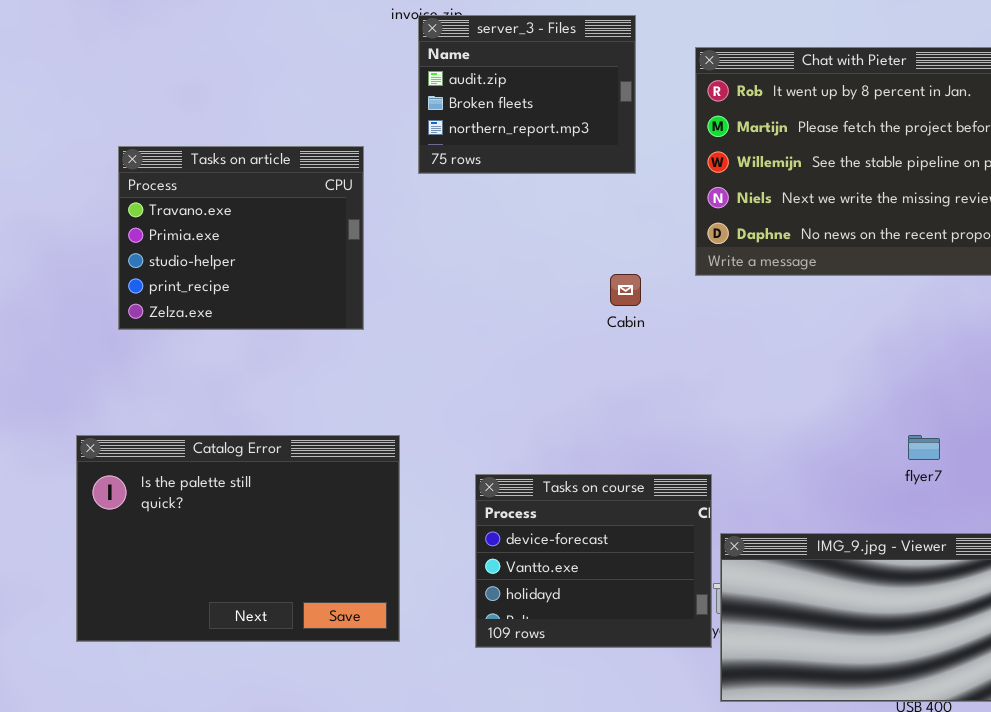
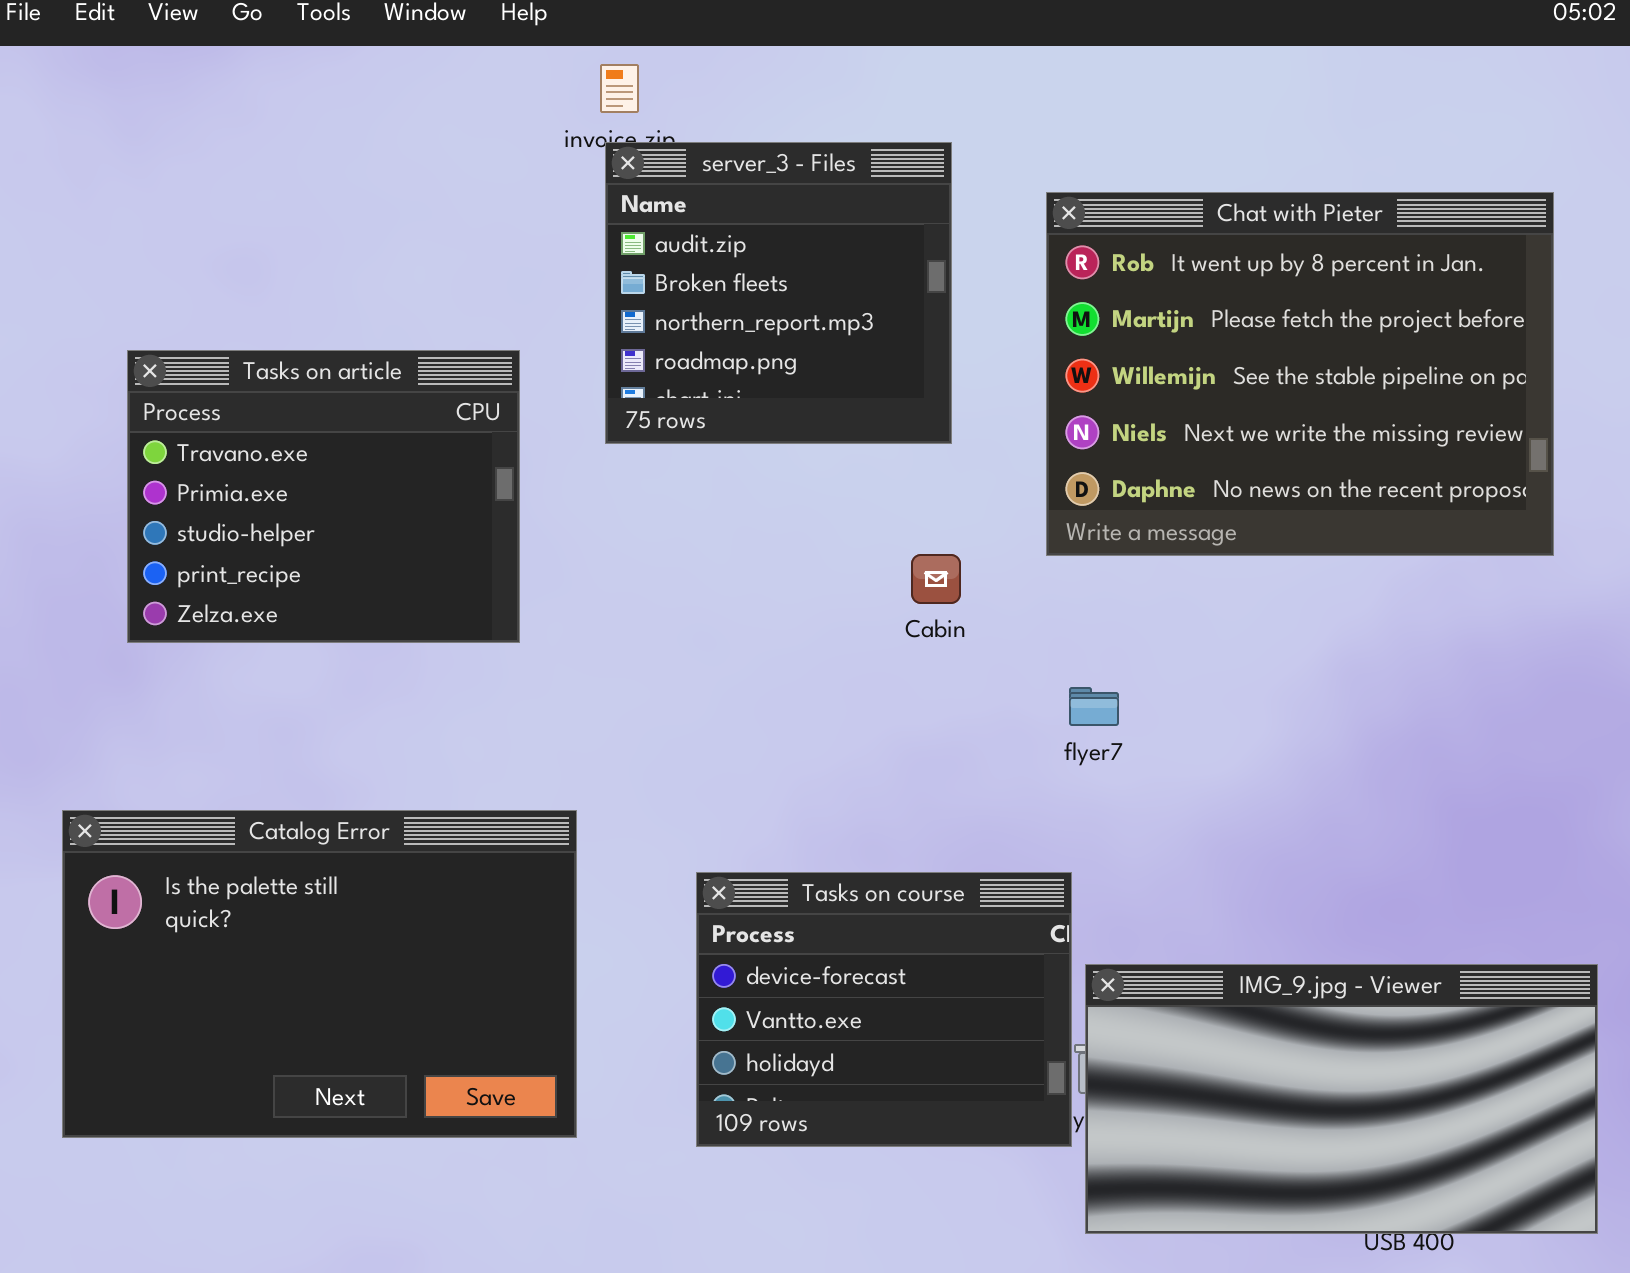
server_3 - Files: [418,15,636,174] -> [605,142,952,444], resized
flyer7: [908,435,940,460] -> [1069,687,1119,726], moved

